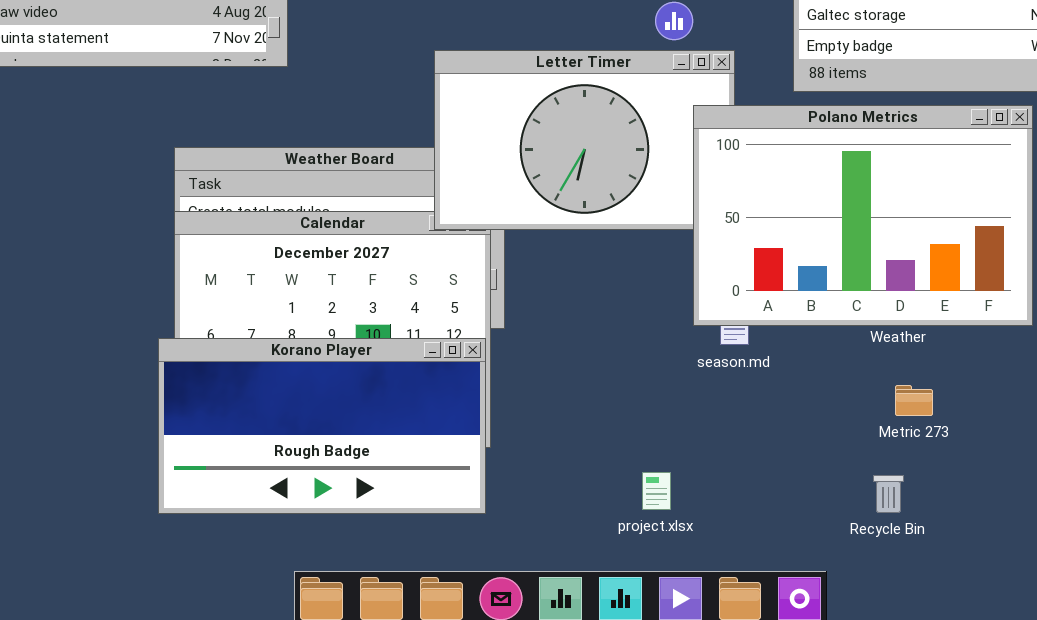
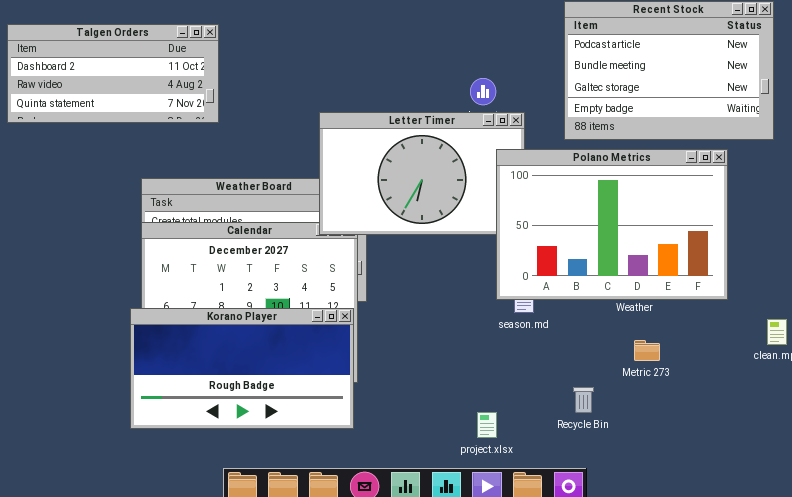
project.xlsx: [642,472,671,510] -> [477,412,497,438], moved
Recycle Bin: [873,475,904,513] -> [573,387,594,413], moved

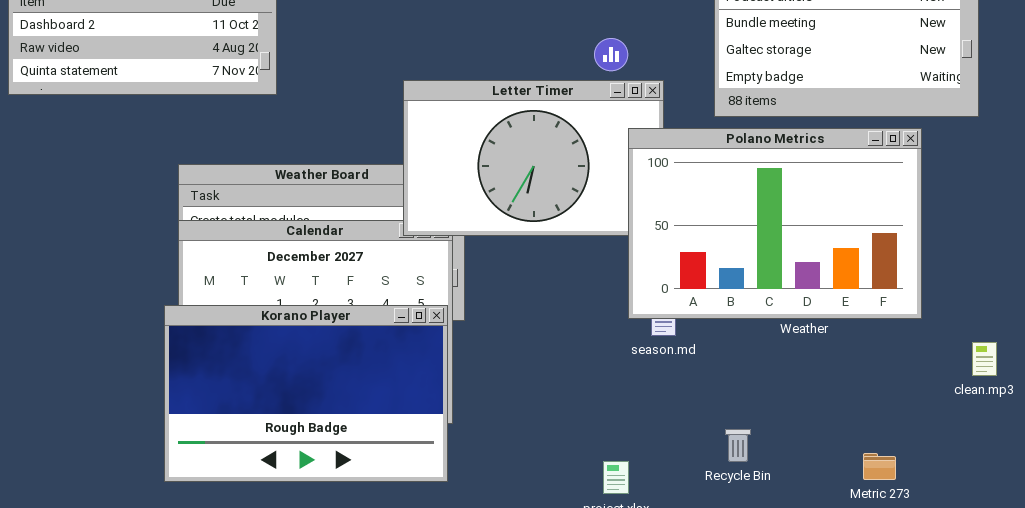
Korano Player: [130,308,354,429] -> [164,305,448,482], resized
Metric 273: [634,340,660,361] -> [863,453,896,480], moved

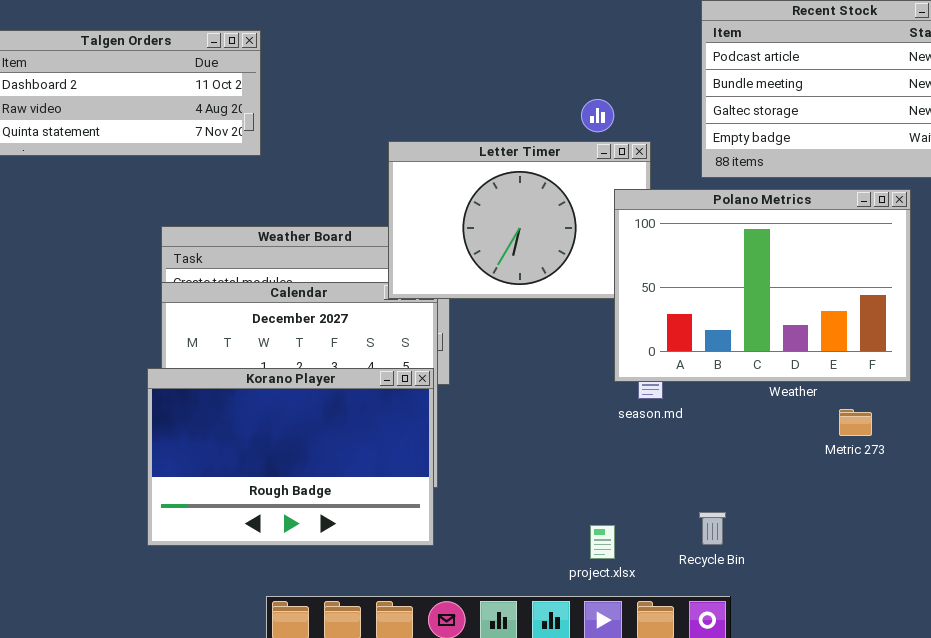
Recycle Bin: [725,429,751,462] -> [699,512,726,545], moved
Metric 273: [863,453,896,480] -> [839,409,872,436], moved

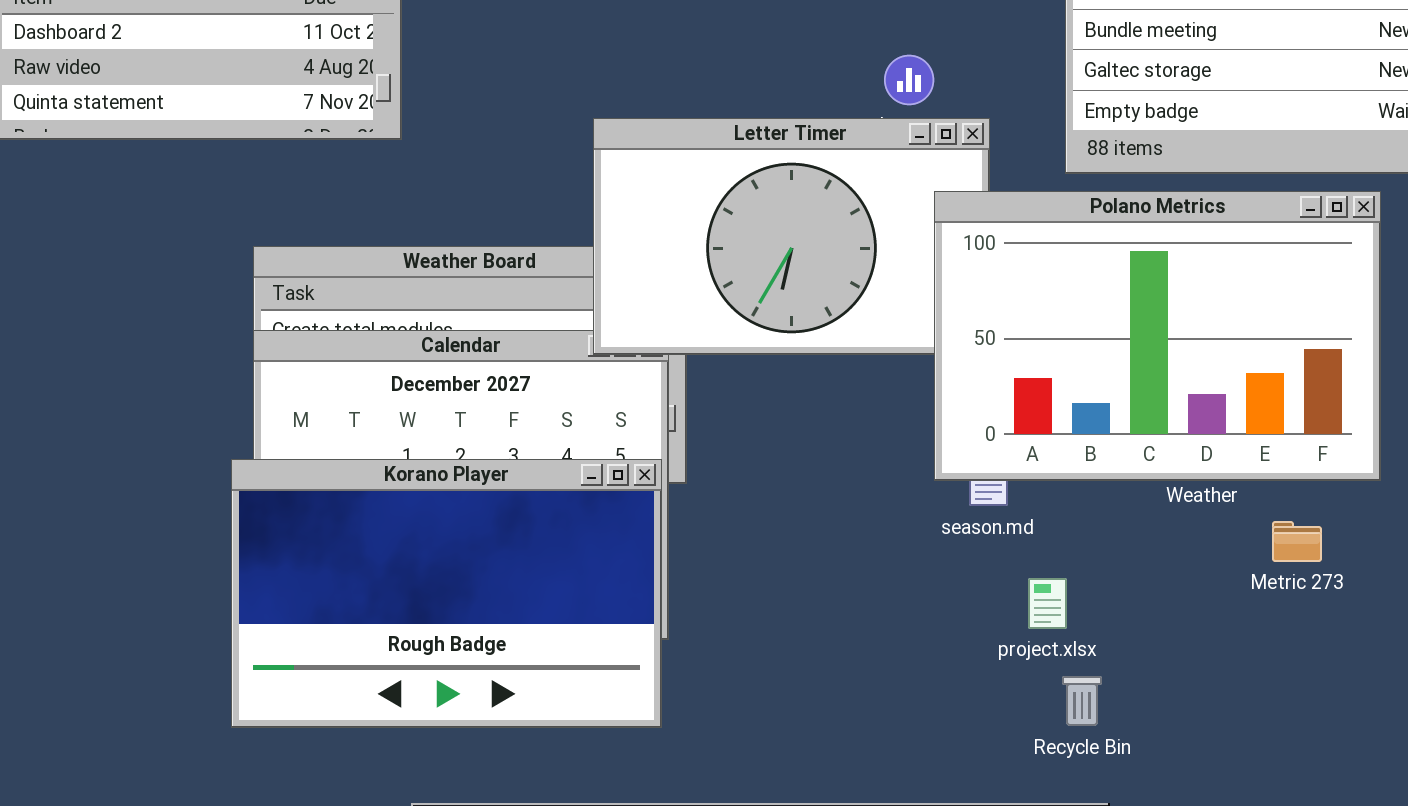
project.xlsx: [590,525,615,559] -> [1028,578,1067,629], moved

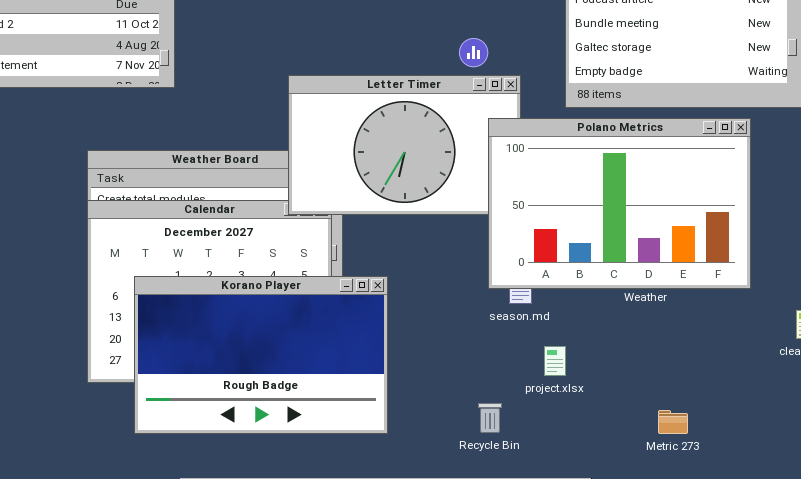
Korano Player: [231,459,662,728] -> [134,276,388,434], moved
Metric 273: [1272,521,1322,562] -> [658,410,688,434], moved
Recycle Bin: [1062,676,1102,726] -> [478,403,502,433], moved

